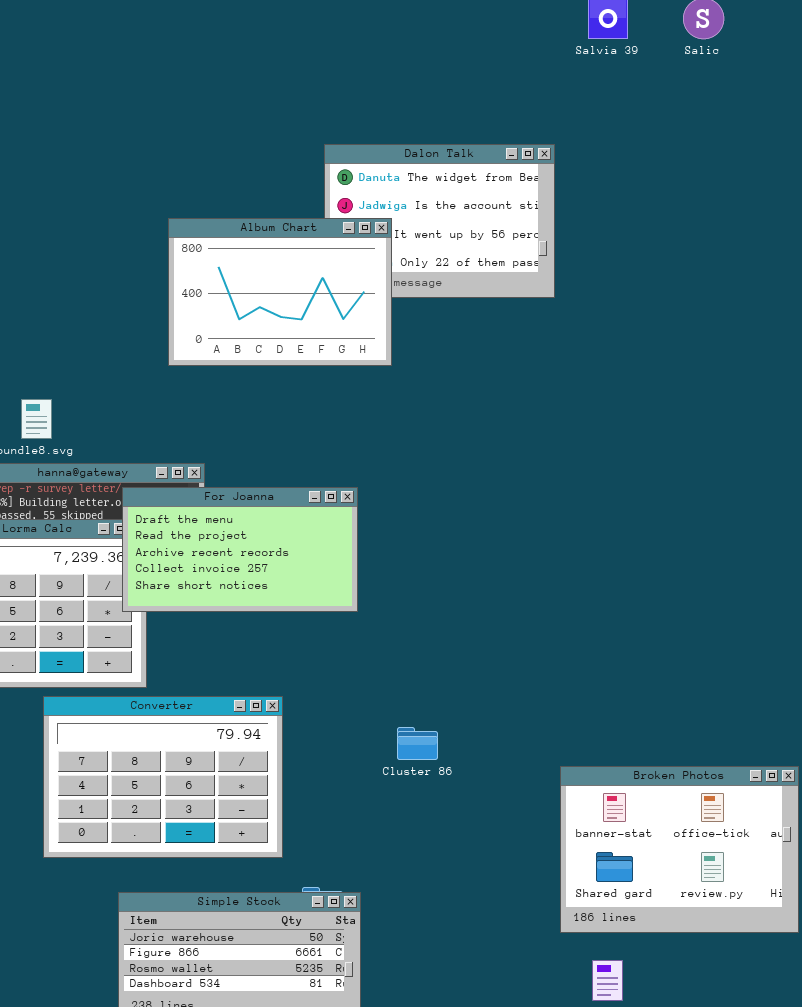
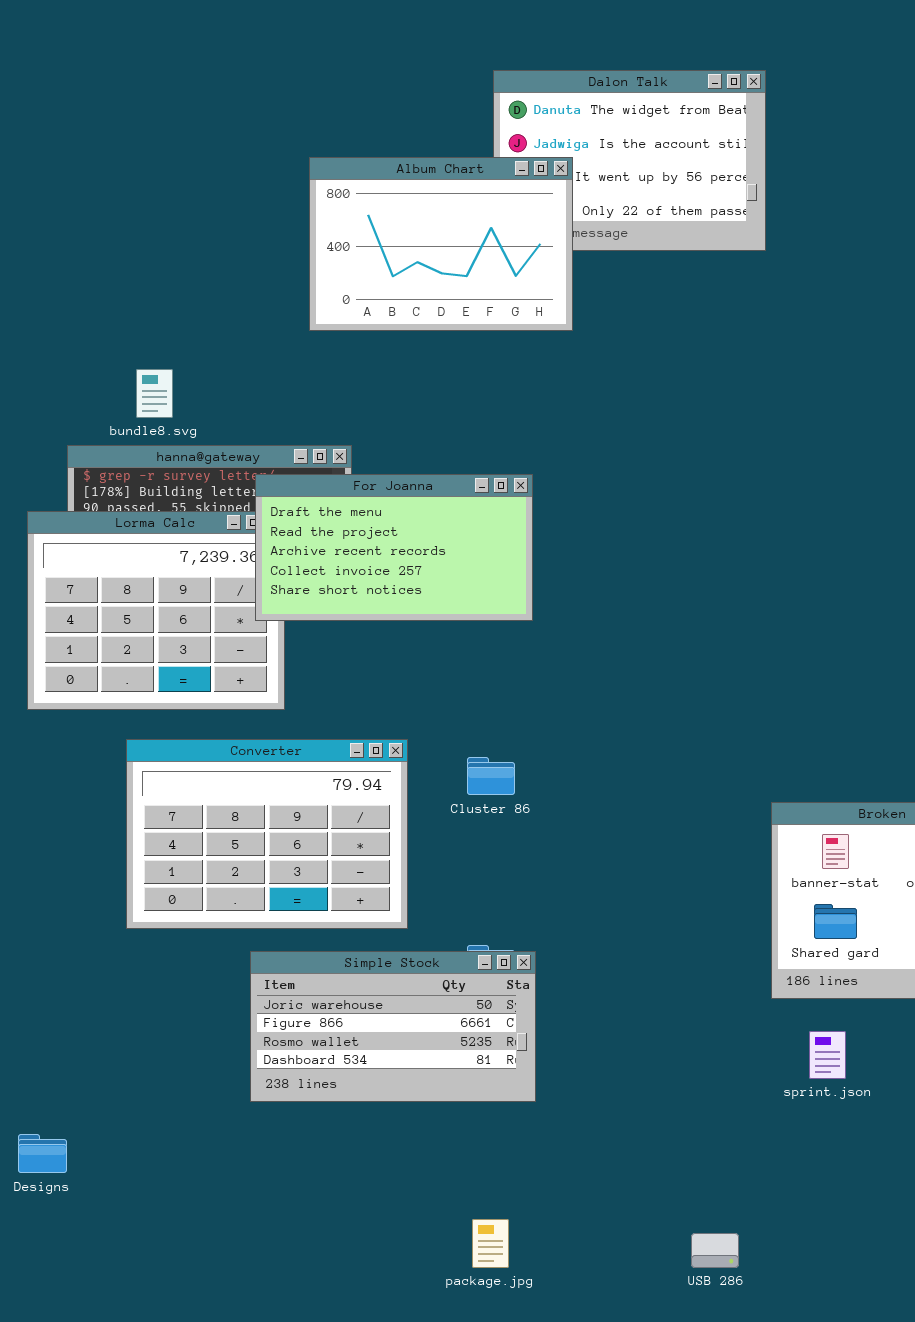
Converter: [43,696,283,858] -> [126,739,408,929], moved
Cluster 86: [397,727,438,760] -> [467,757,515,795], moved

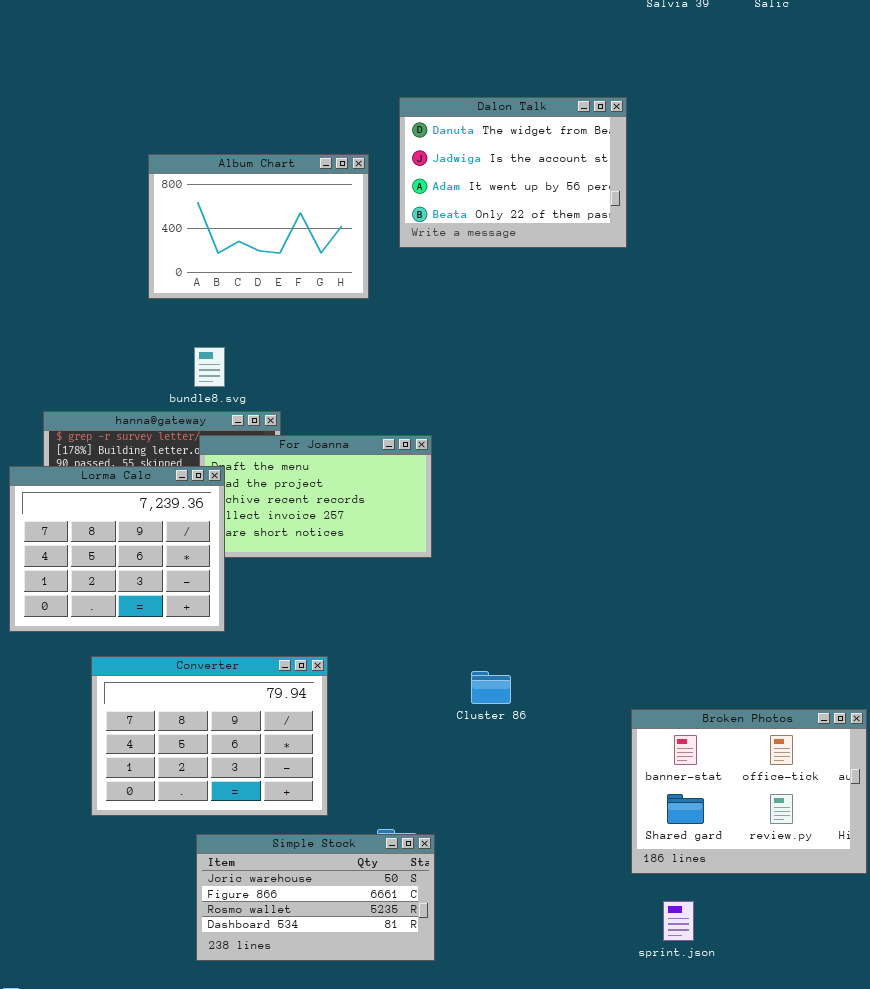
Album Chart: [309,157,573,331] -> [148,154,369,299], moved
bundle8.svg: [136,369,173,418] -> [194,347,225,387], moved
Lorma Calc: [27,511,285,710] -> [9,466,225,632], raised
Cluster 86: [467,757,515,795] -> [471,671,511,704], moved

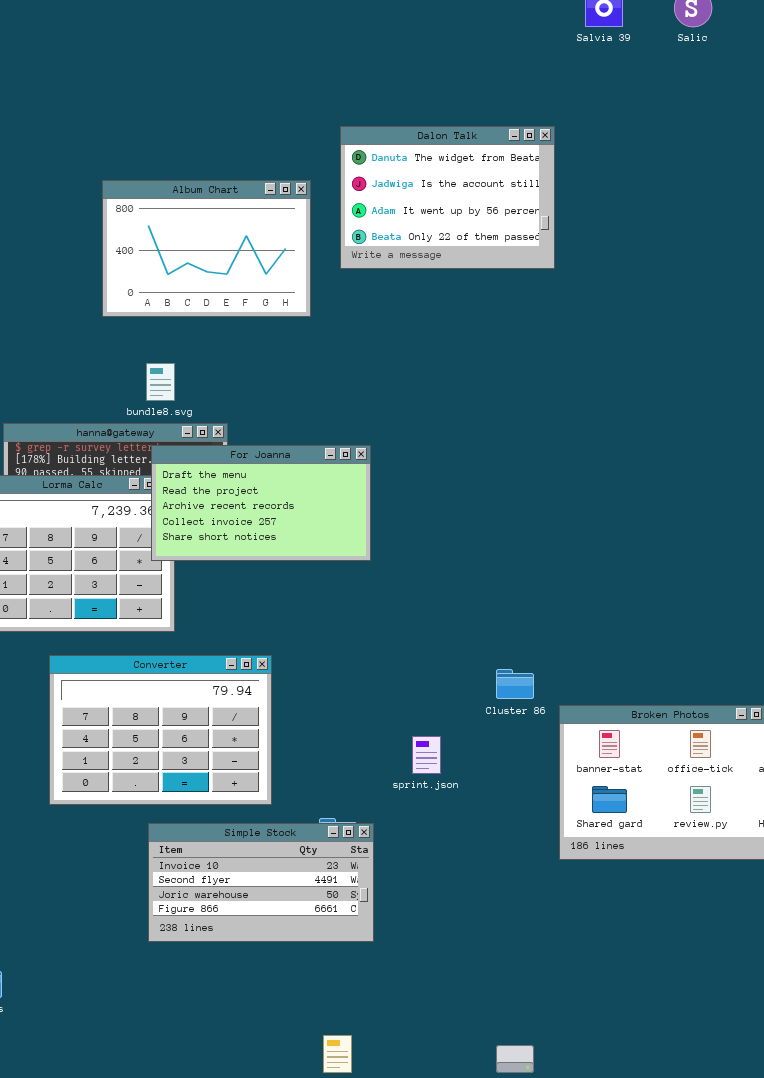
For Joanna: [199,435,432,558] -> [151,445,371,561], raised
Cluster 86: [471,671,511,704] -> [496,669,534,699], moved
Simple Stock: [196,834,435,961] -> [148,823,374,942], scrolled up 2 rows
sprint.json: [663,901,694,941] -> [412,736,441,774], moved

